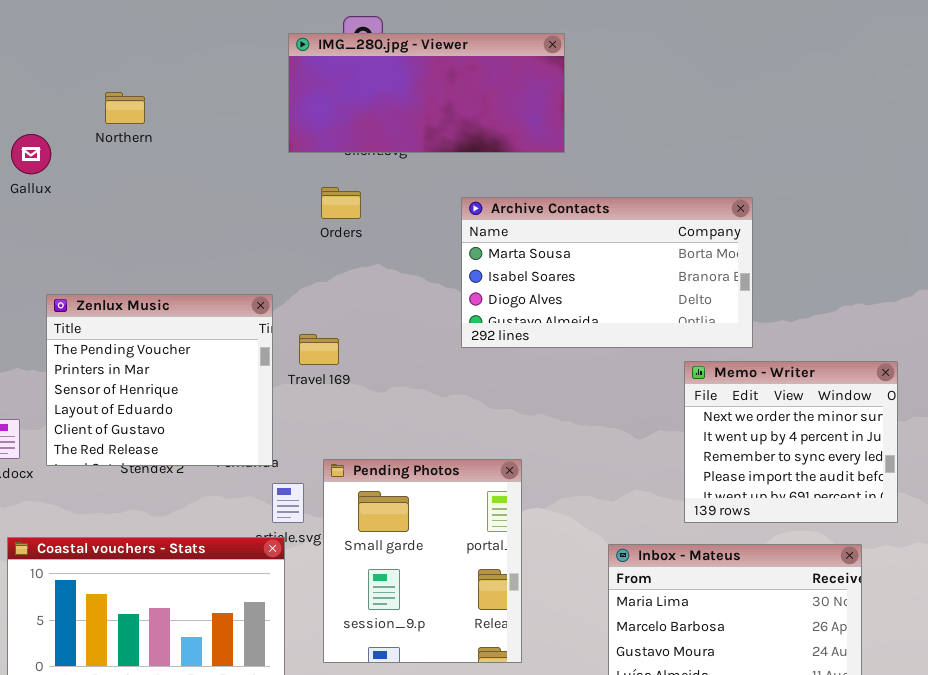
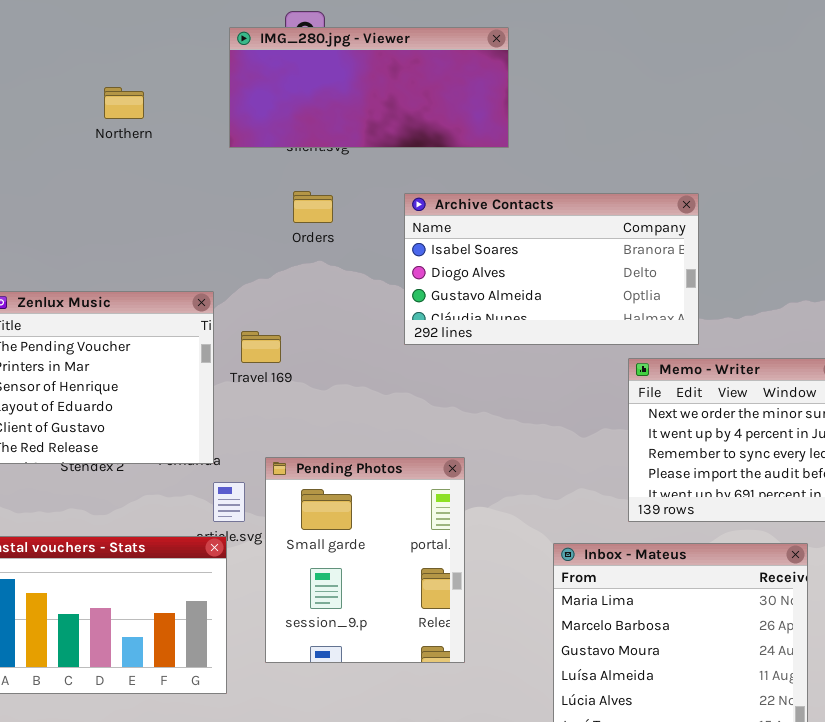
Northern: [105,92,145,124] -> [104,87,144,119], moved
Orders: [321,187,361,219] -> [293,191,333,223], moved
Archive Contacts: [461,197,753,348] -> [404,193,699,345], scrolled down 1 row

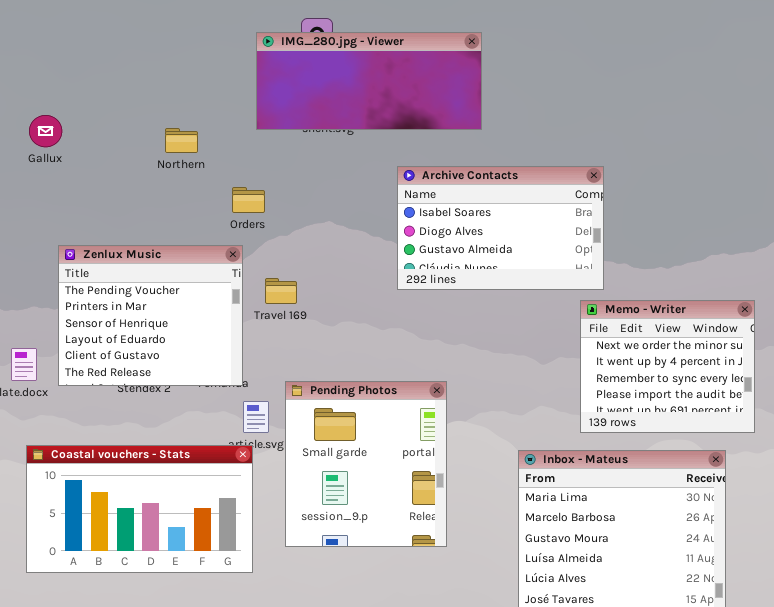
Northern: [104,87,144,119] -> [165,128,198,153], moved
Orders: [293,191,333,223] -> [232,187,265,213], moved
Archive Contacts: [404,193,699,345] -> [397,166,604,290], resized

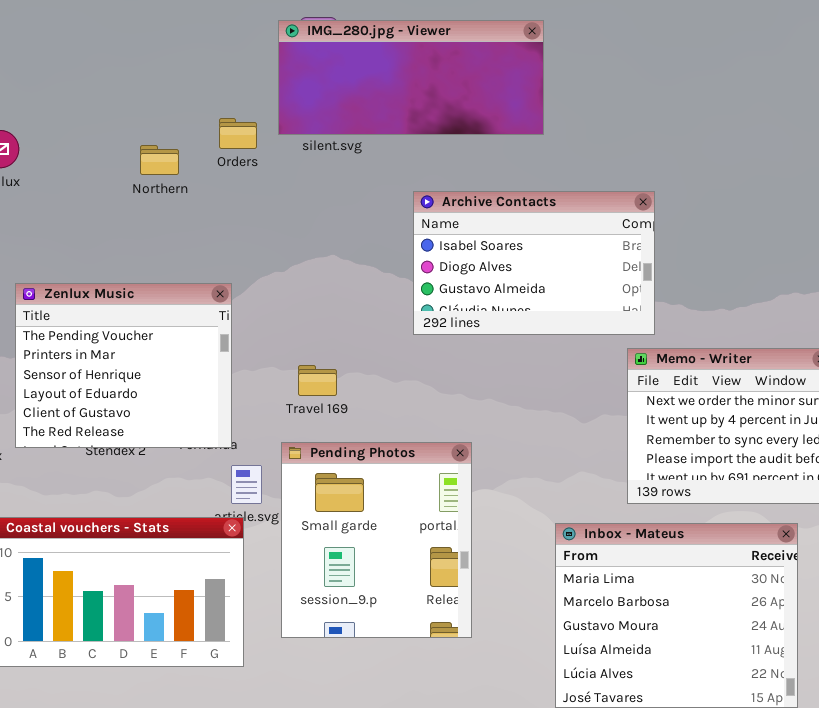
IMG_280.jpg - Viewer: [256,32,482,130] -> [278,20,544,135], moved
Orders: [232,187,265,213] -> [219,118,257,149], moved
Travel 169: [265,278,297,304] -> [298,365,337,396], moved

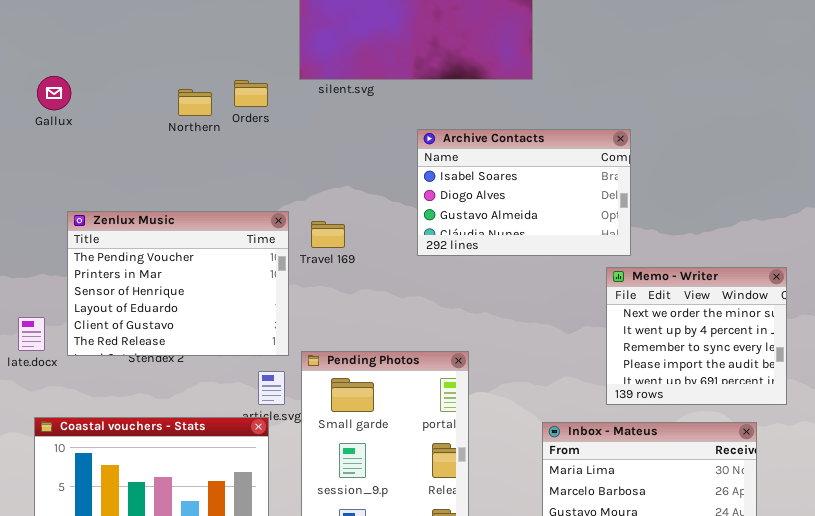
Orders: [219,118,257,149] -> [234,80,268,107], moved
Zenlux Music: [15,283,232,448] -> [67,211,289,356], resized
Travel 169: [298,365,337,396] -> [311,221,345,248], moved

